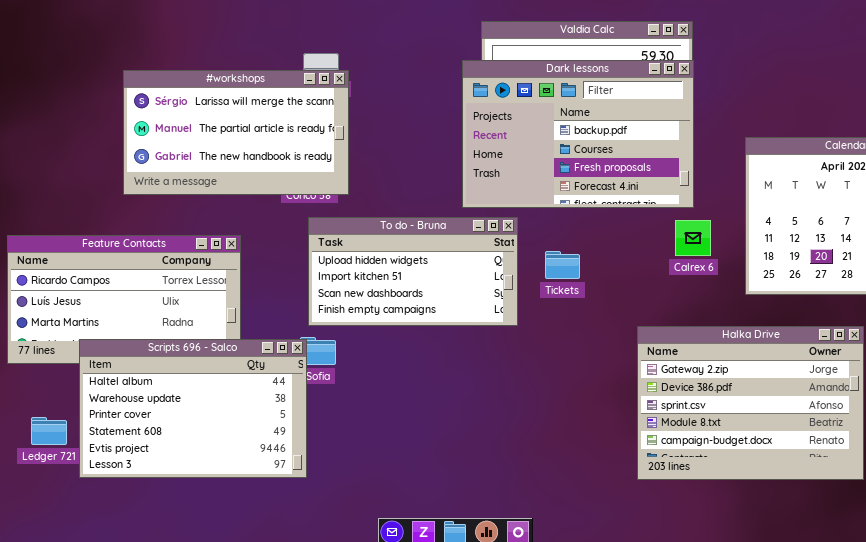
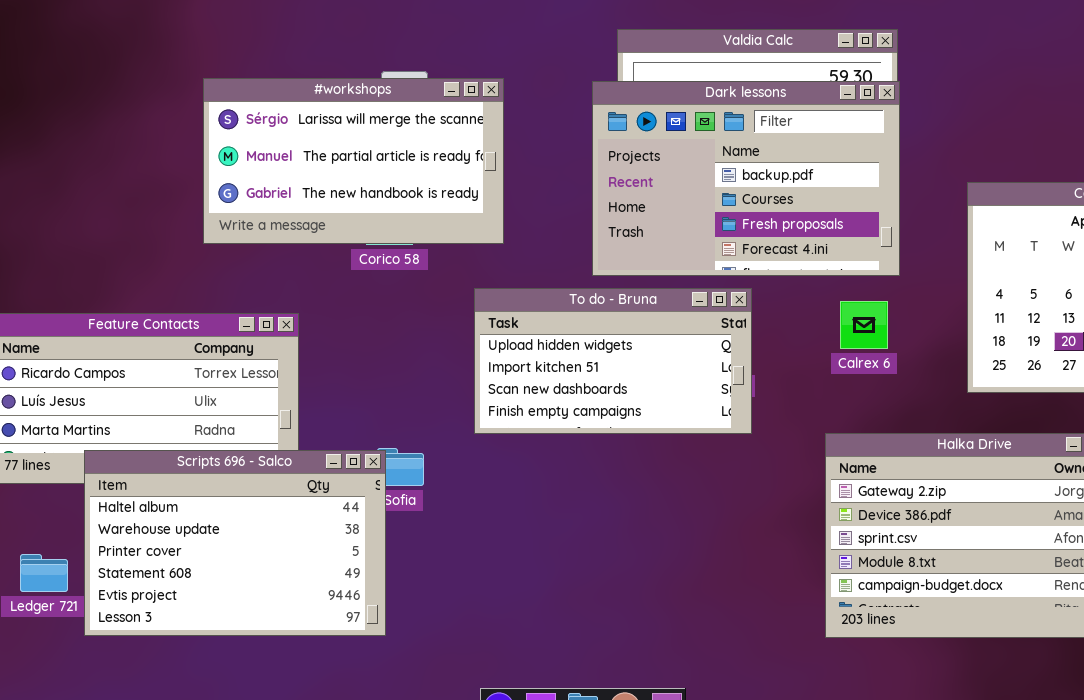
#workshops: [123,70,349,195] -> [203,78,504,244], moved
To do - Bruna: [308,217,518,326] -> [474,288,752,434], moved
Calrex 6: [675,220,711,256] -> [840,301,888,349], moved

